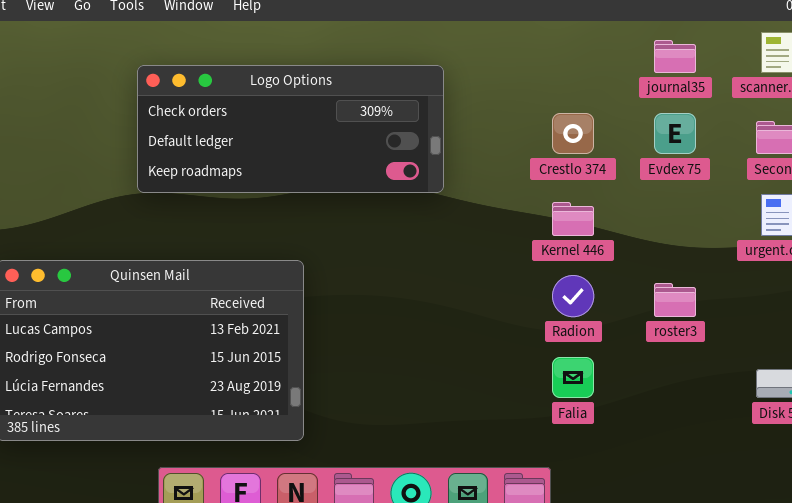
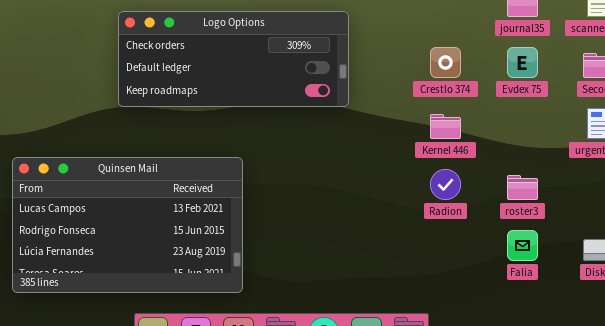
Falia: [552,357,594,398] -> [507,230,538,261], moved

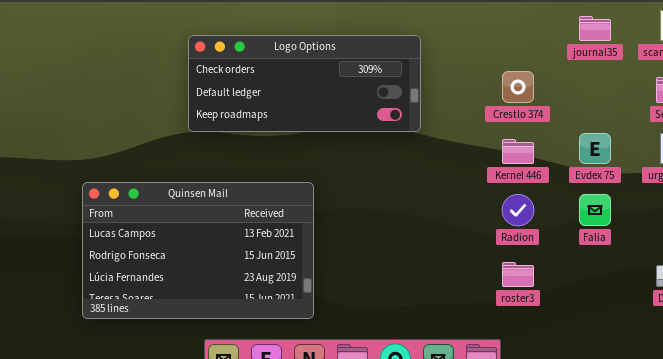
Evdex 75: [507,47,538,78] -> [579,133,611,164], moved
roster3: [507,175,538,200] -> [502,262,534,287], moved
Falia: [507,230,538,261] -> [579,194,611,226], moved

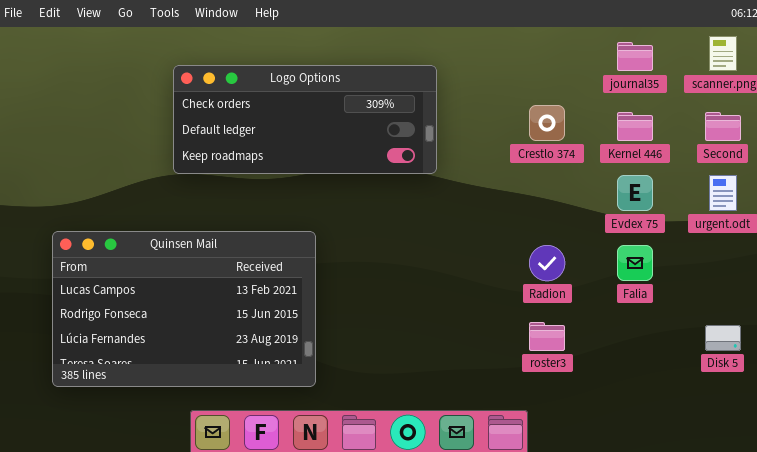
Kernel 446: [502,139,534,164] -> [617,112,653,141], moved

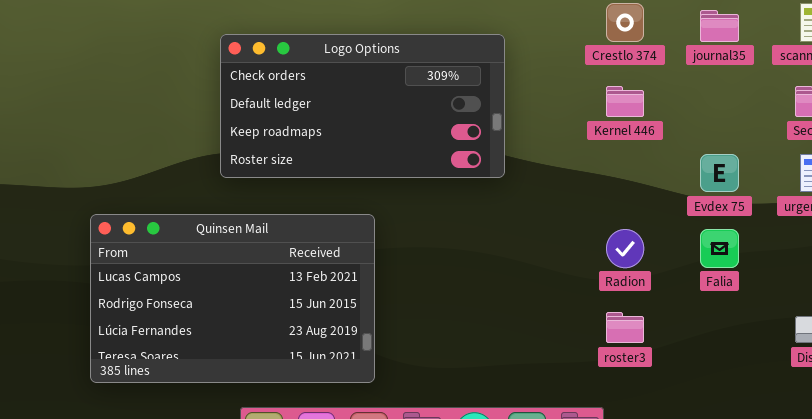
Logo Options: [173,65,437,174] -> [220,34,505,178], resized
Crestlo 374: [529,105,565,141] -> [606,3,644,42], moved
Kernel 446: [617,112,653,141] -> [606,86,644,117], moved

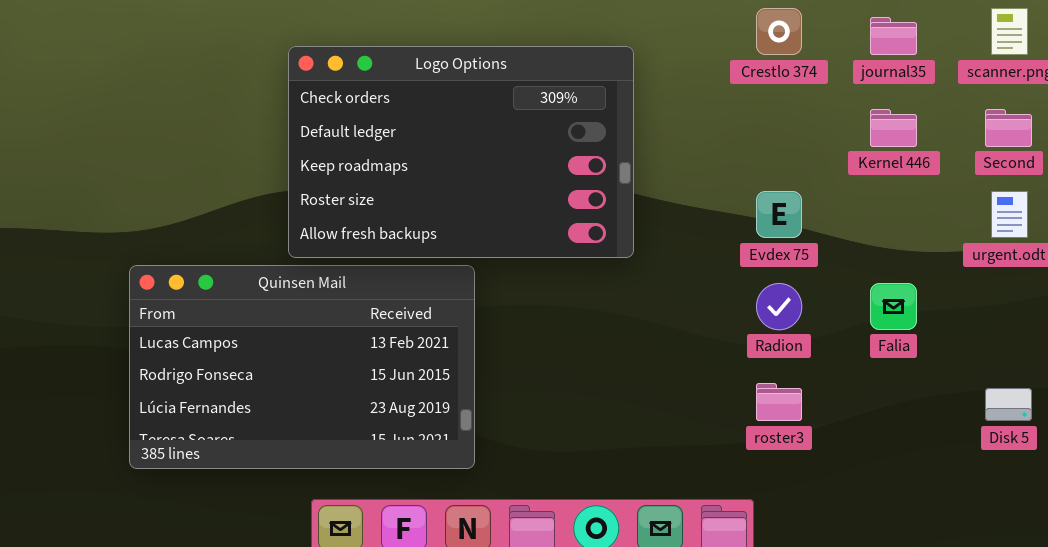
Logo Options: [220,34,505,178] -> [288,46,634,258], resized
Kernel 446: [606,86,644,117] -> [870,109,917,147], moved
Evdex 75: [700,154,739,192] -> [756,191,802,238], moved

